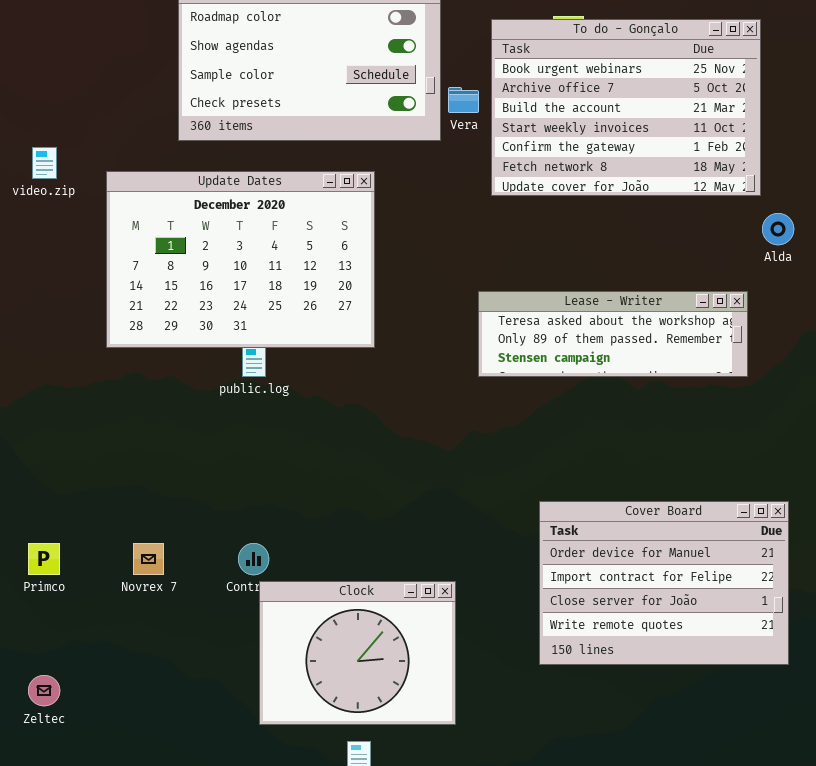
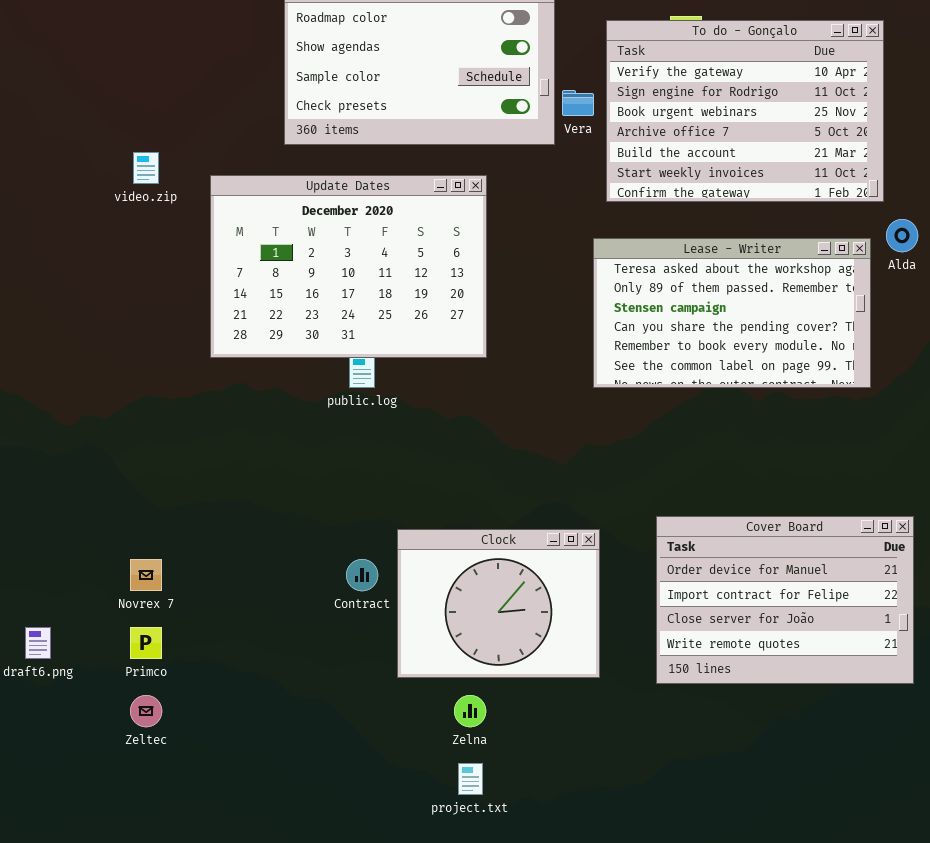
To do - Gonçalo: [491,19,761,196] -> [606,20,884,202], scrolled up 2 rows
Lease - Writer: [478,291,748,377] -> [593,238,871,388], resized
Primco: [28,543,60,575] -> [130,627,162,659], moved
Novrex 7: [133,543,164,575] -> [130,559,162,591], moved
Clock: [259,581,456,725] -> [397,529,600,678], moved

